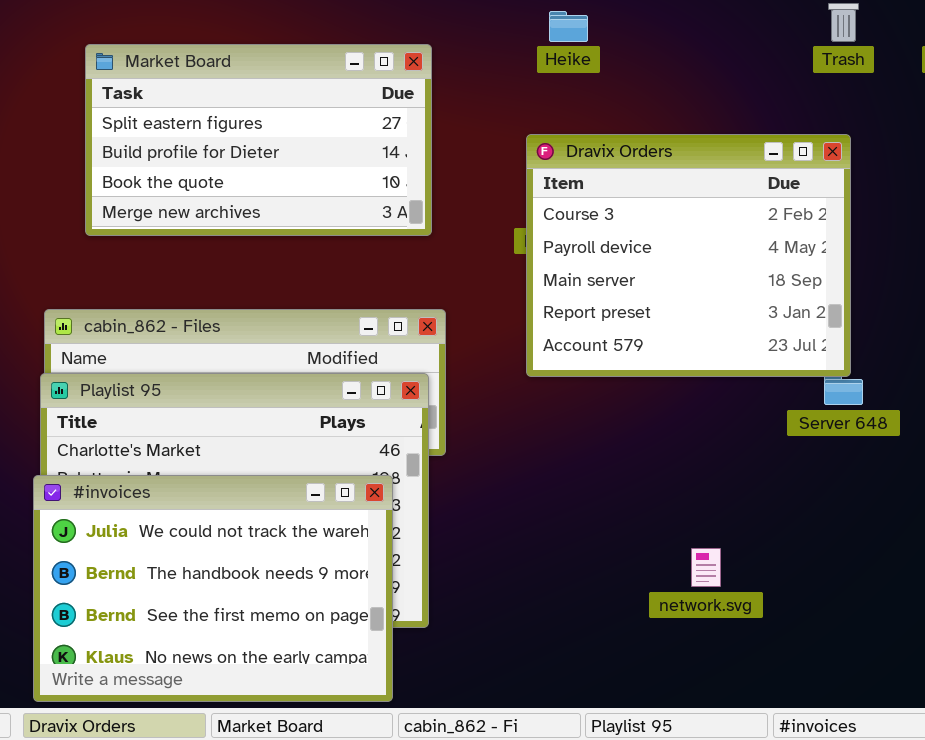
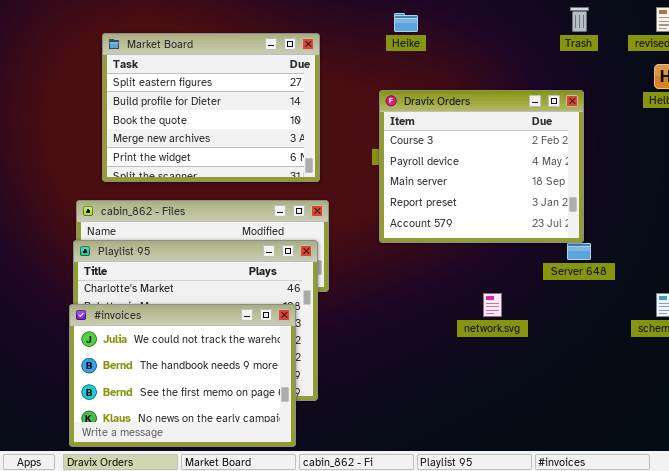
Market Board: [85,44,432,236] -> [102,33,320,182], resized
network.svg: [691,548,721,587] -> [483,293,502,317], moved

